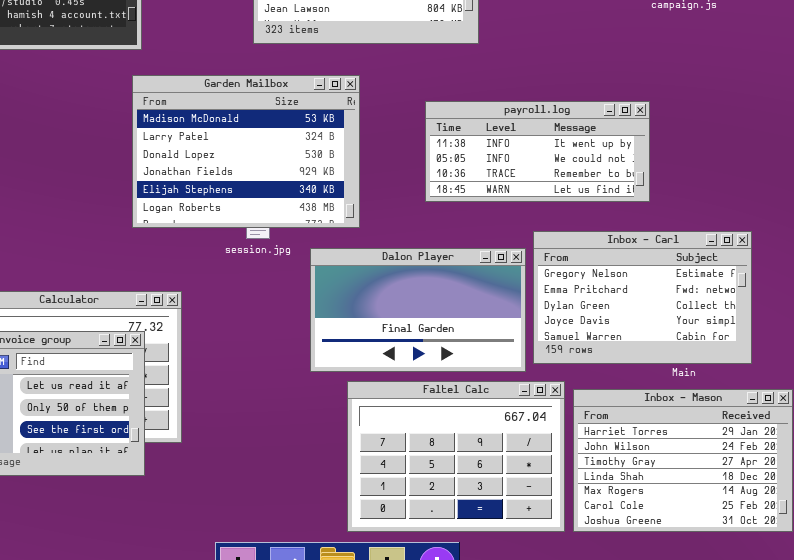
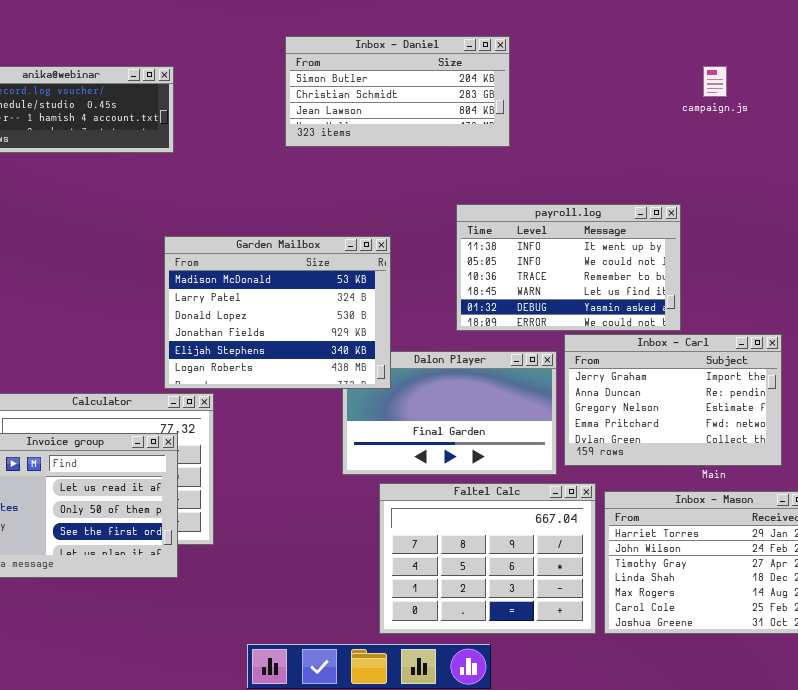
Garden Mailbox: [132,75,360,228] -> [164,236,391,389], moved
payroll.log: [425,101,650,202] -> [456,204,681,331], resized
Inbox - Carl: [533,231,752,364] -> [564,334,782,466], scrolled up 2 rows

